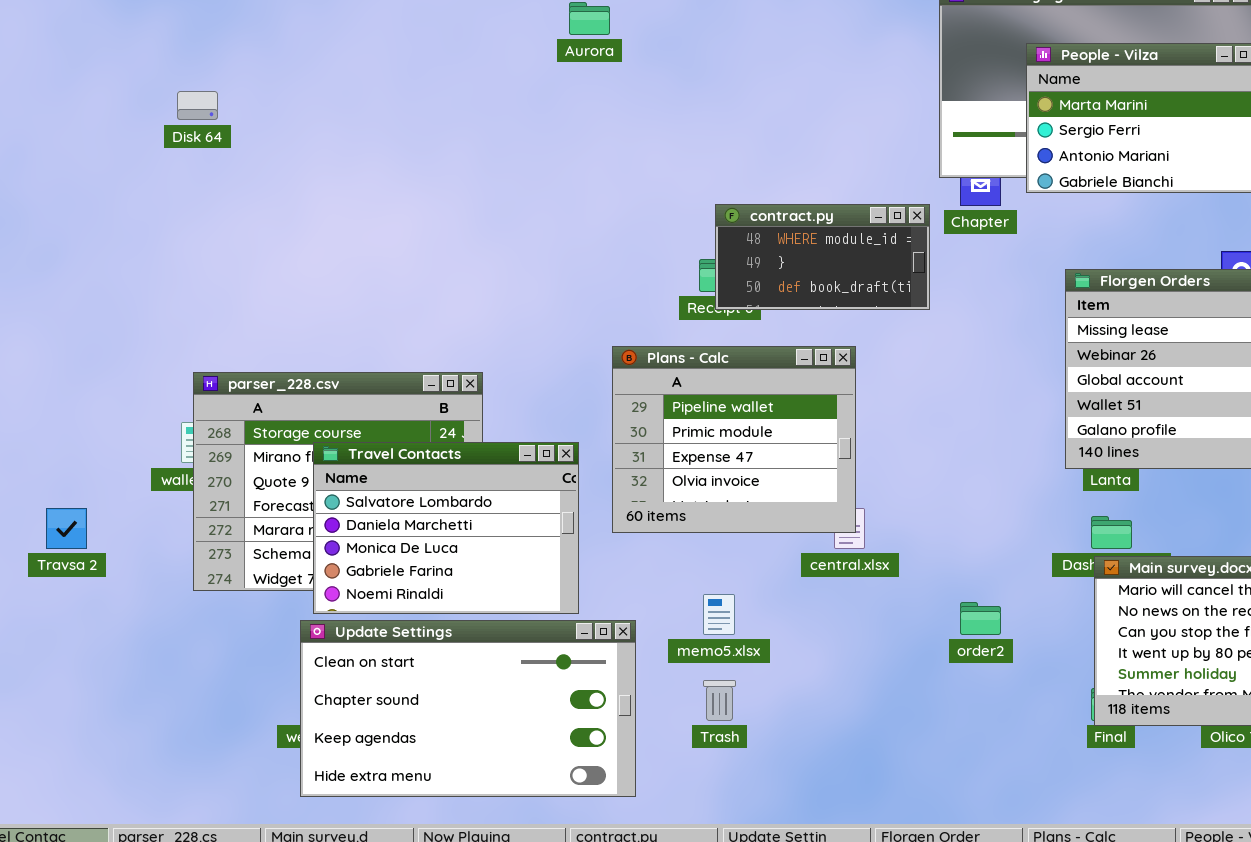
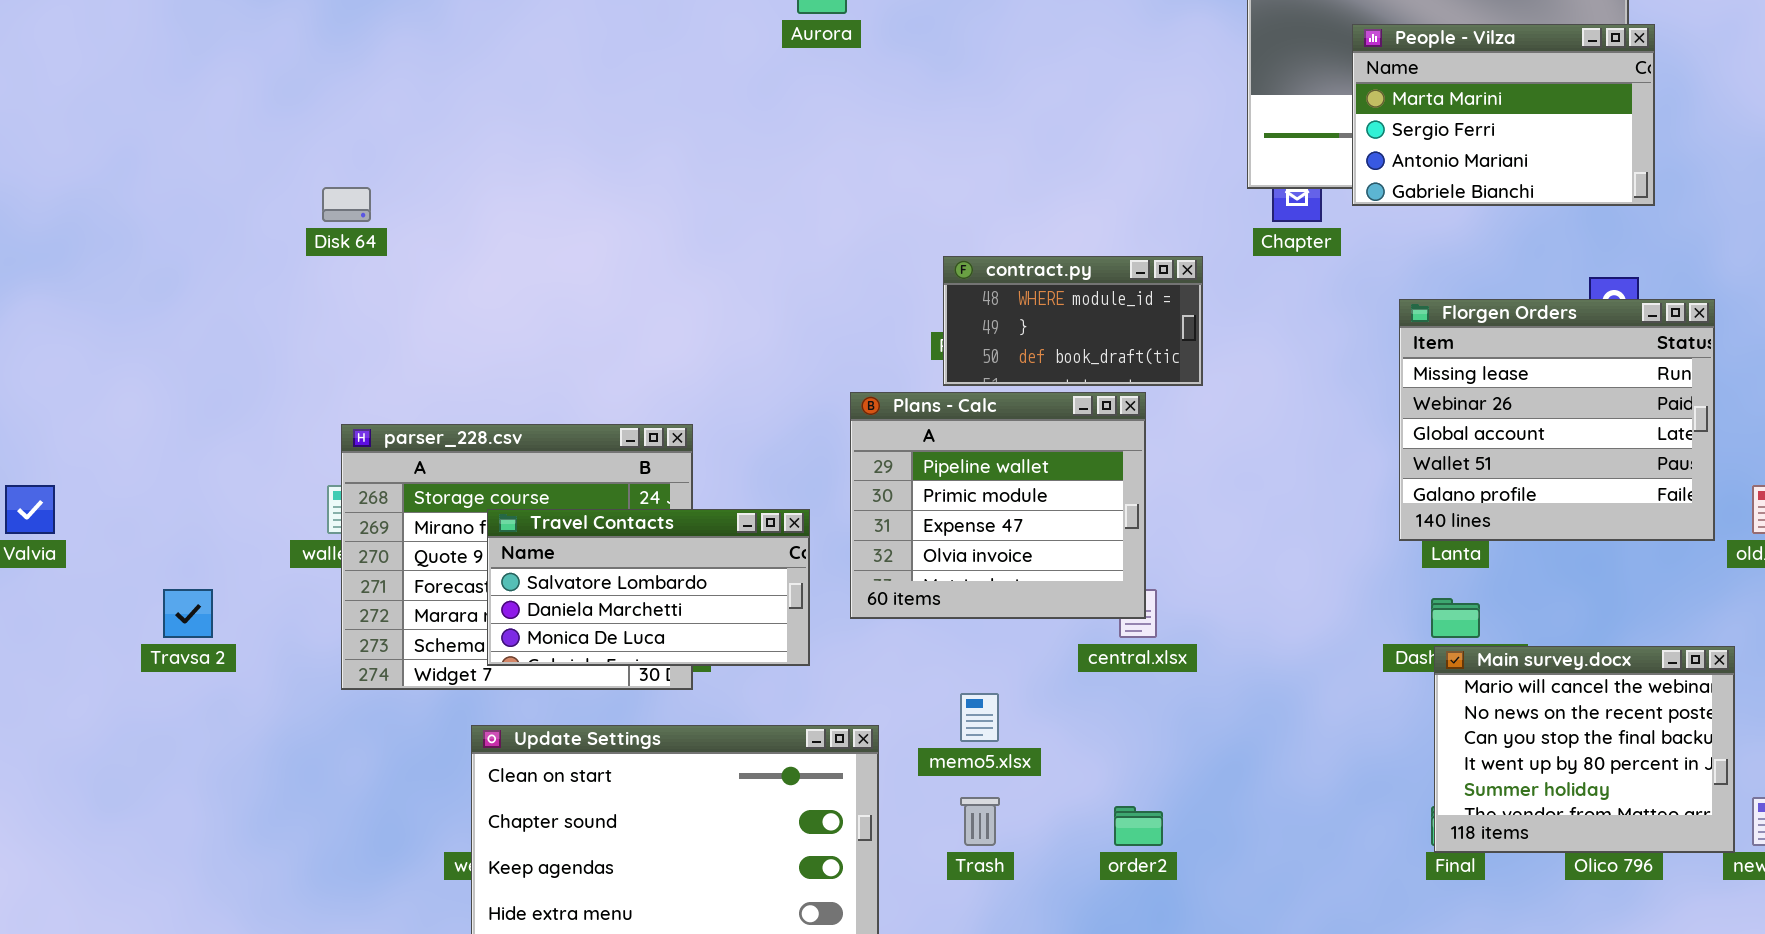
Disk 64: [177,91,218,120] -> [322,187,371,222], moved
contract.py: [715,204,930,310] -> [943,256,1203,386], moved
Travel Contacts: [313,442,579,614] -> [487,509,810,666], resized
order2: [960,602,1001,635] -> [1114,806,1163,846], moved

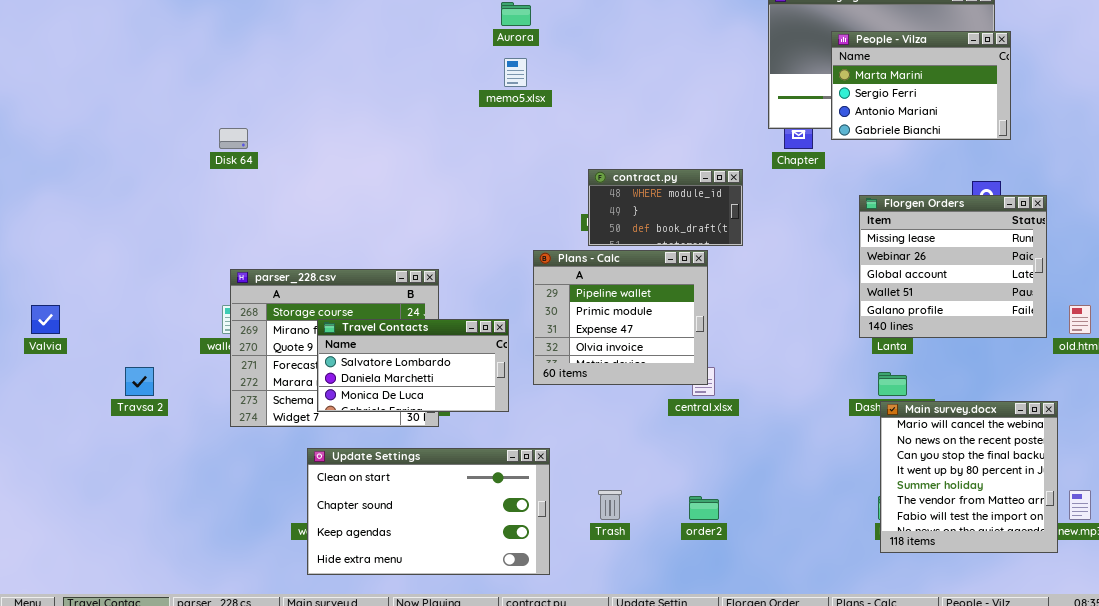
Main survey.docx: [1434,646,1735,853] -> [880,401,1058,553], resized
memo5.xlsx: [960,693,999,742] -> [504,58,527,87], moved

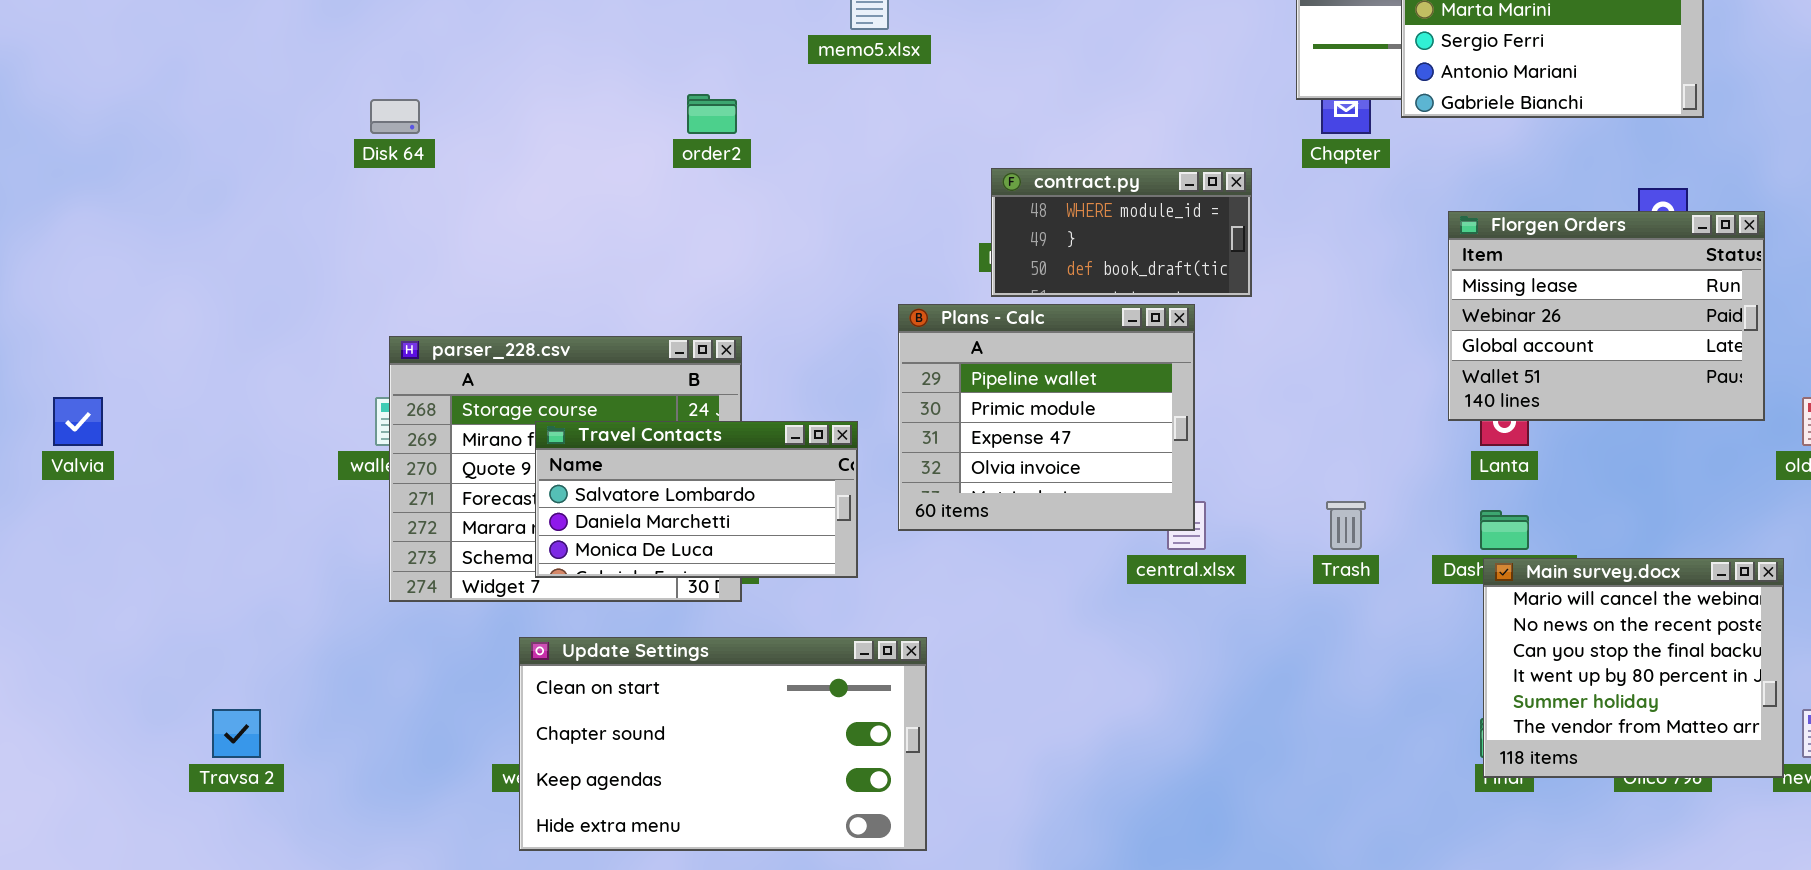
Florgen Orders: [859,195,1047,338] -> [1448,211,1765,421], resized
Travsa 2: [125,367,154,396] -> [212,709,261,758], moved
Main survey.docx: [880,401,1058,553] -> [1483,558,1784,778], resized
Trash: [598,490,622,520] -> [1326,501,1366,550], moved
order2: [689,496,719,520] -> [687,94,737,134], moved

